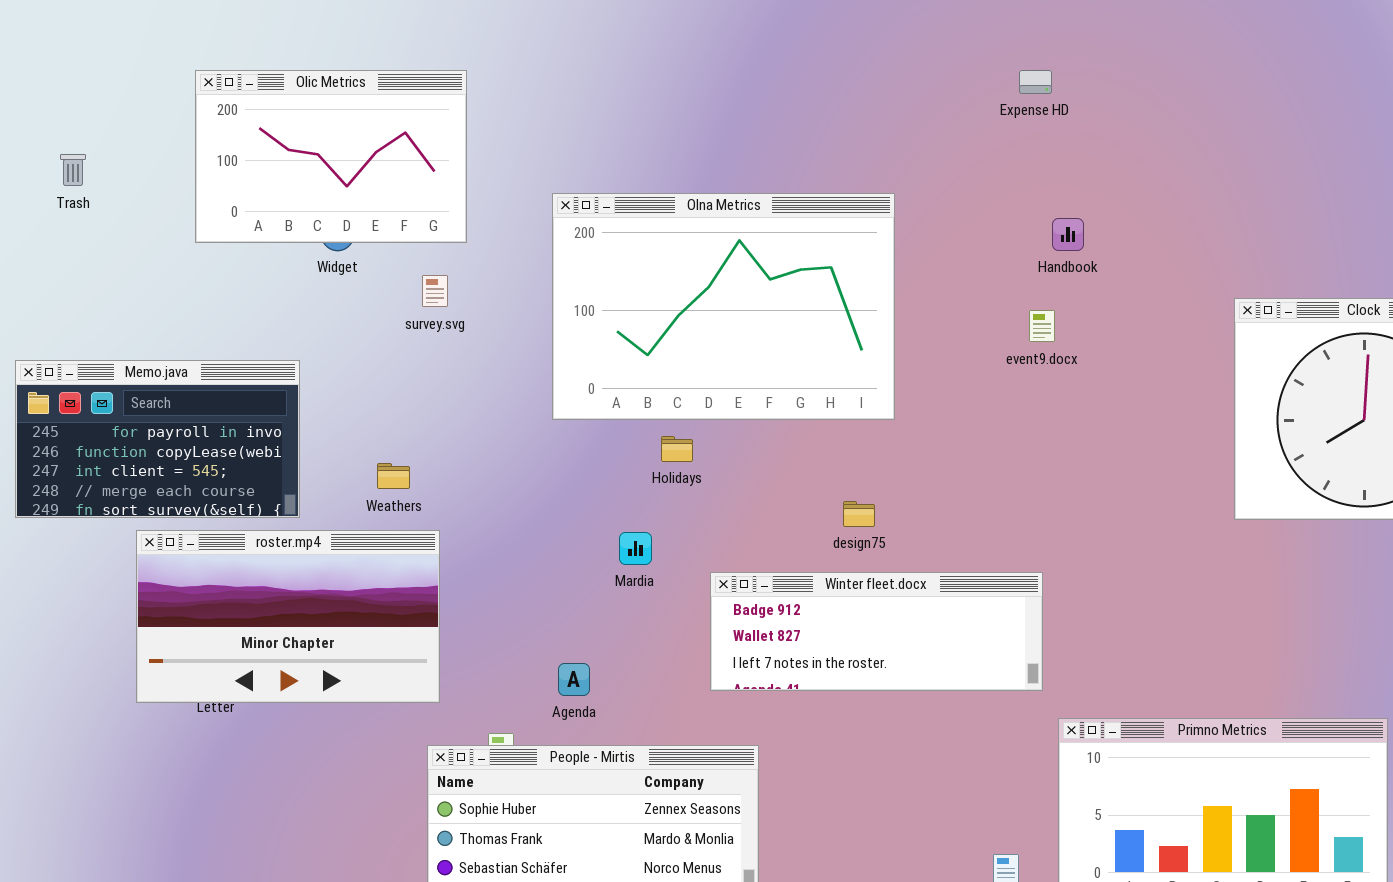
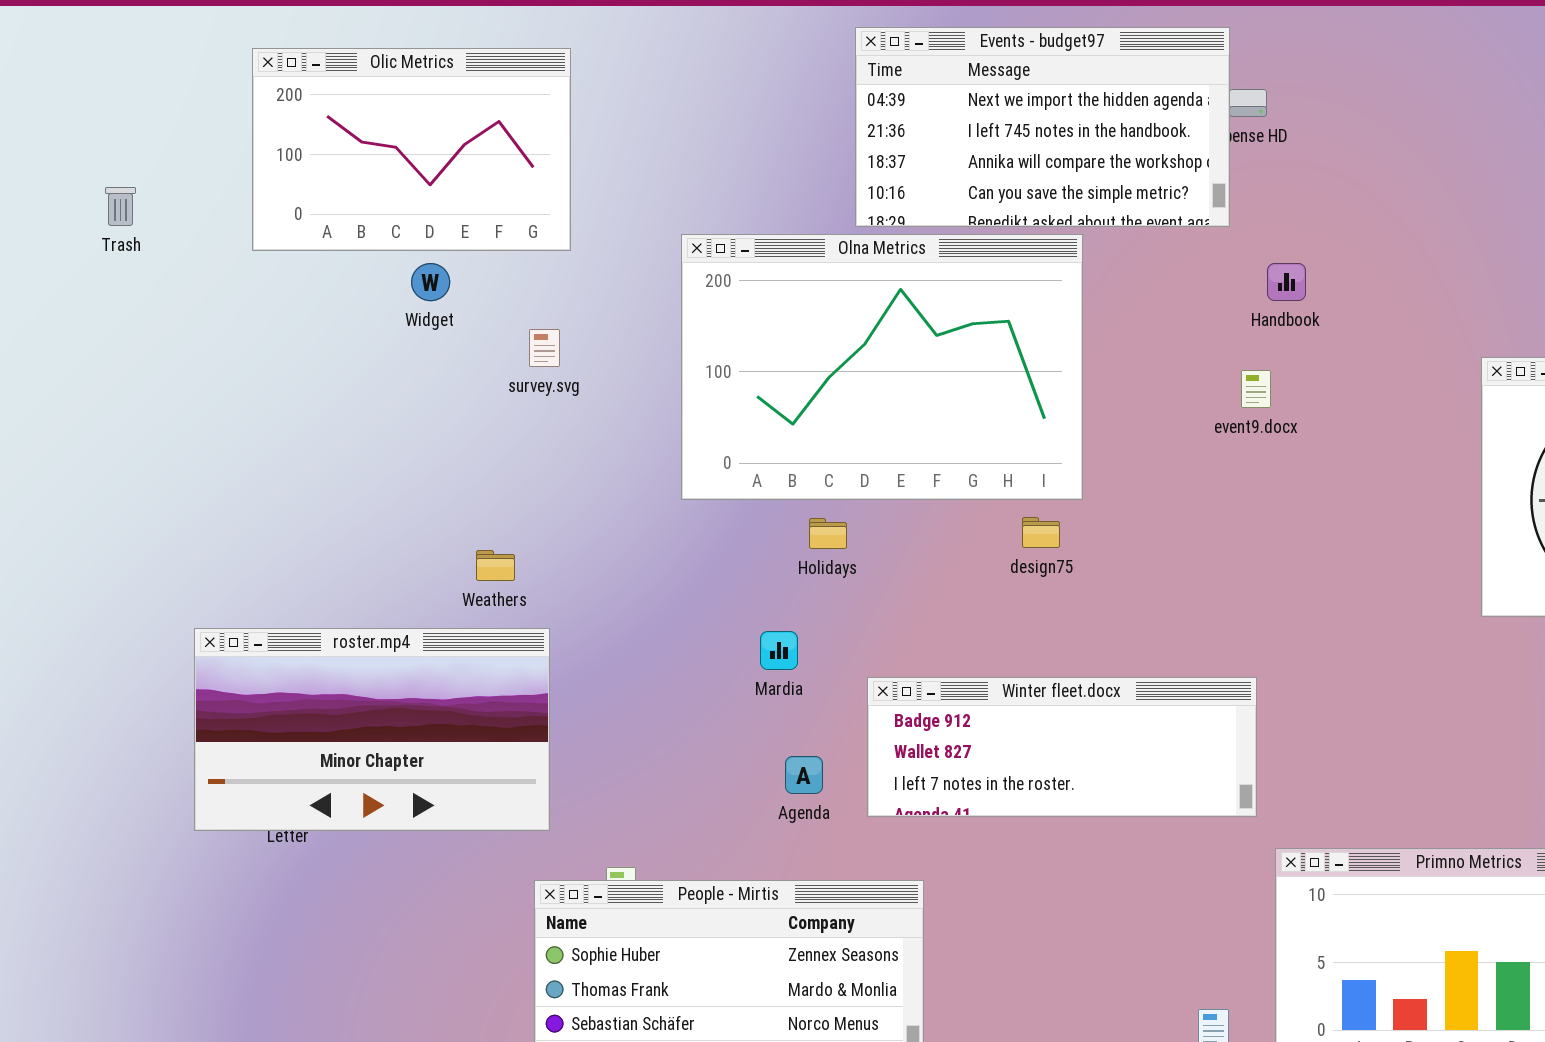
Events - budget97: none -> [855,27,1230,227], opened
Olic Metrics: [195,70,467,243] -> [252,48,571,251], moved
Memo.java: [15,360,300,518] -> none, closed
design75: [843,501,875,527] -> [1022,517,1060,548], moved
Agenda: [558,663,590,696] -> [785,756,823,794], moved

